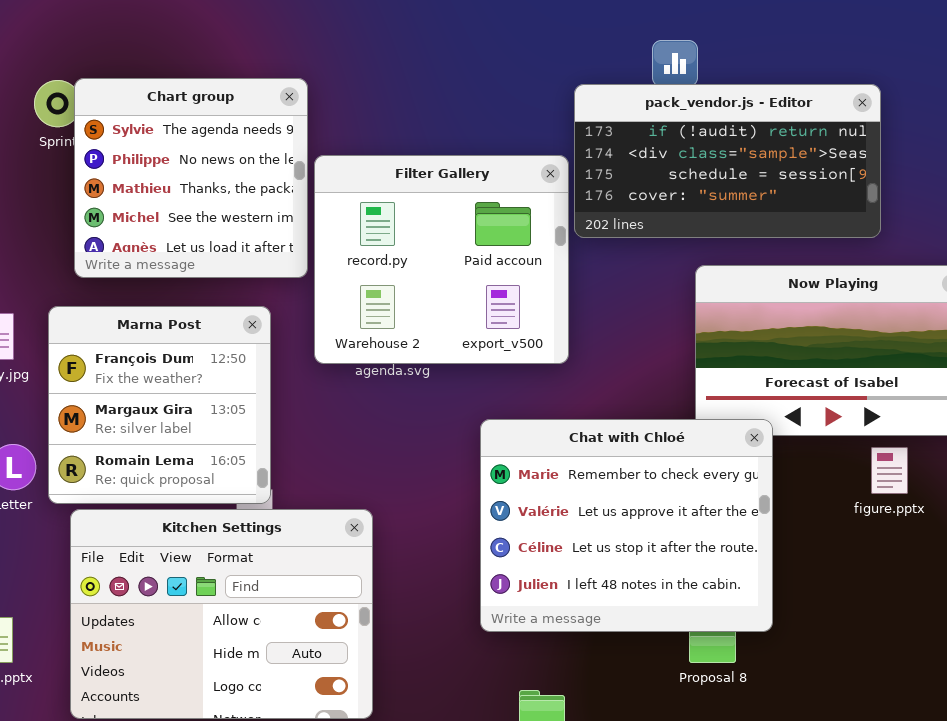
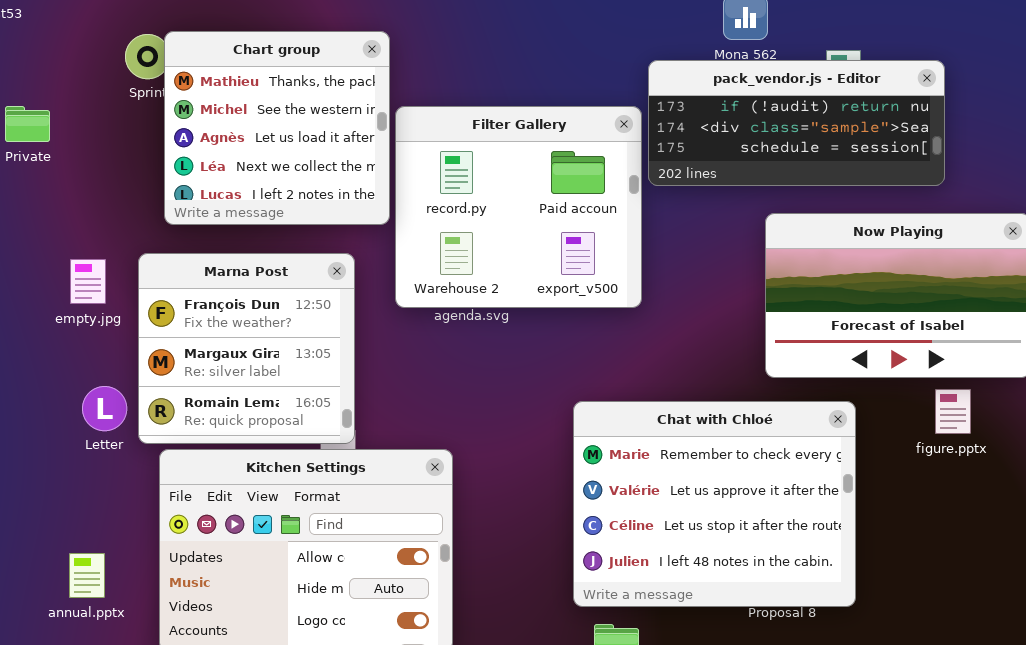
Chart group: [74,78,308,278] -> [164,31,390,225], scrolled down 2 rows
pack_vendor.js - Editor: [574,84,881,238] -> [648,60,945,186], resized
Chat with Chloé: [480,419,773,632] -> [573,401,856,607], moved

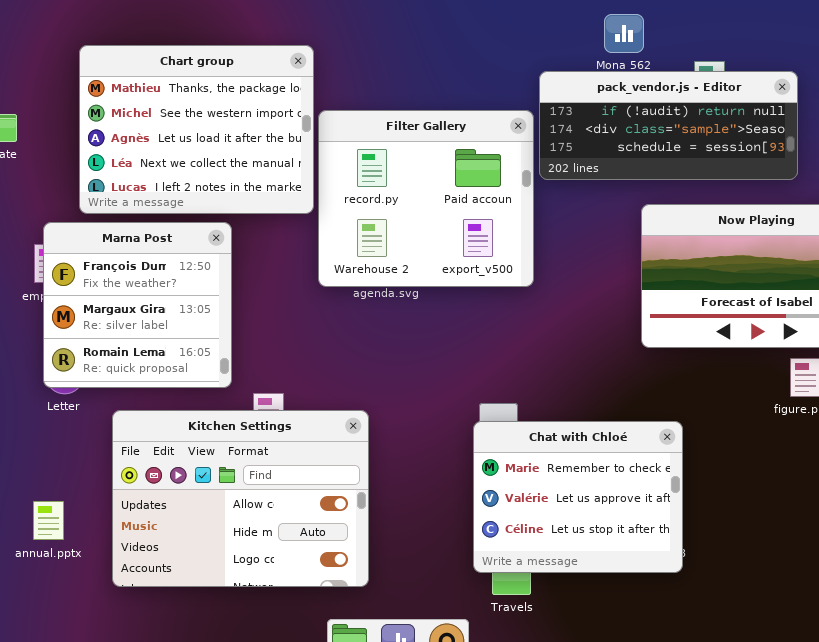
Chart group: [164,31,390,225] -> [79,45,314,214], resized
Marna Post: [138,253,355,444] -> [43,222,232,388], moved
Chat with Chloé: [573,401,856,607] -> [473,421,683,573], moved, resized

